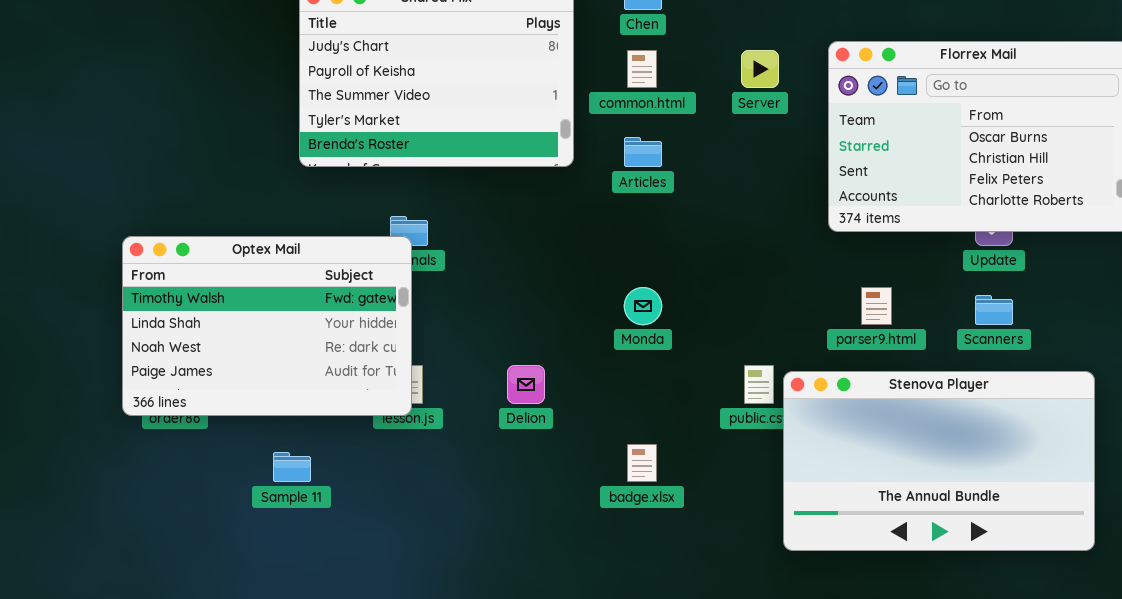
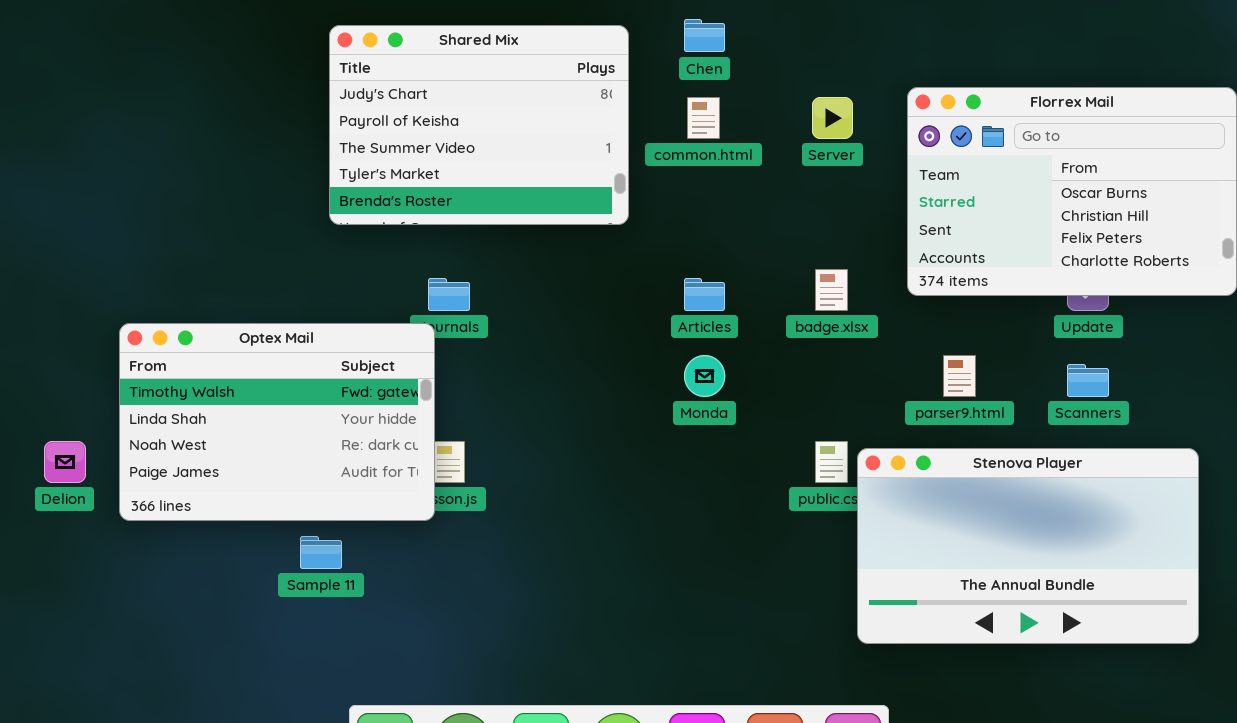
Articles: [624,137,662,167] -> [684,278,725,311], moved
Optex Mail: [122,236,412,416] -> [119,323,435,521], moved
Delion: [507,365,545,404] -> [44,441,86,483], moved
badge.xlsx: [627,444,657,482] -> [815,269,848,311], moved

